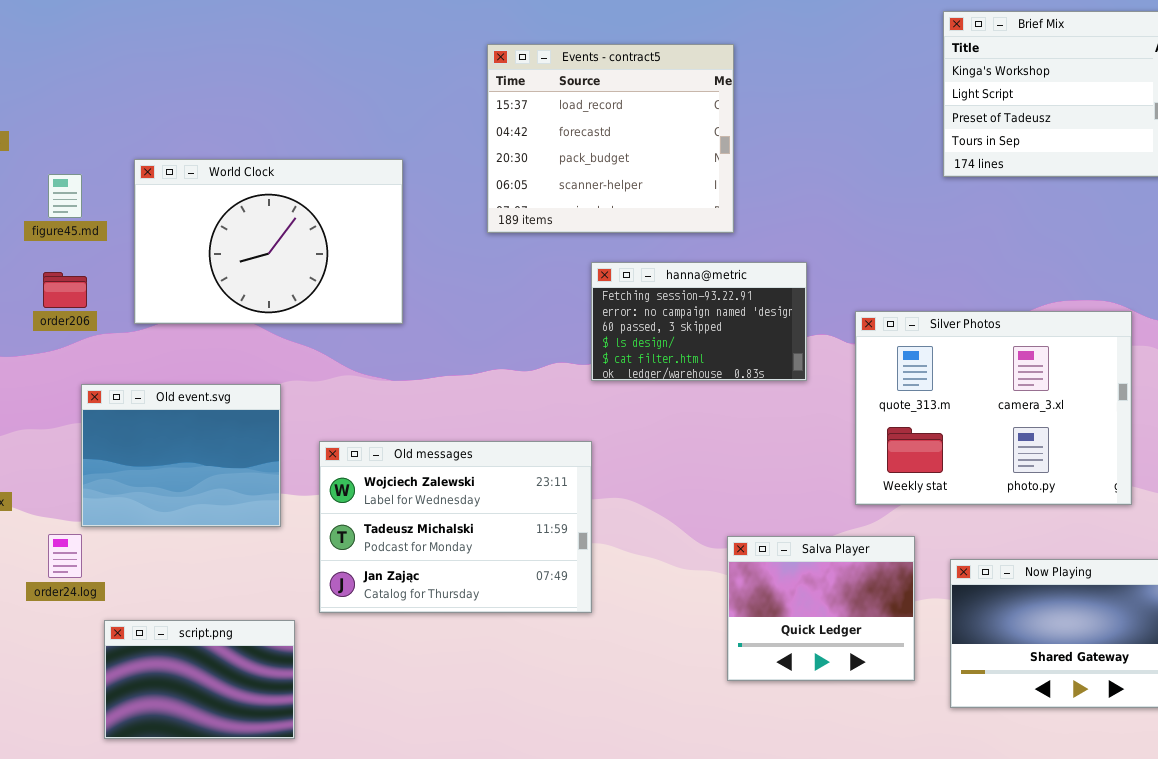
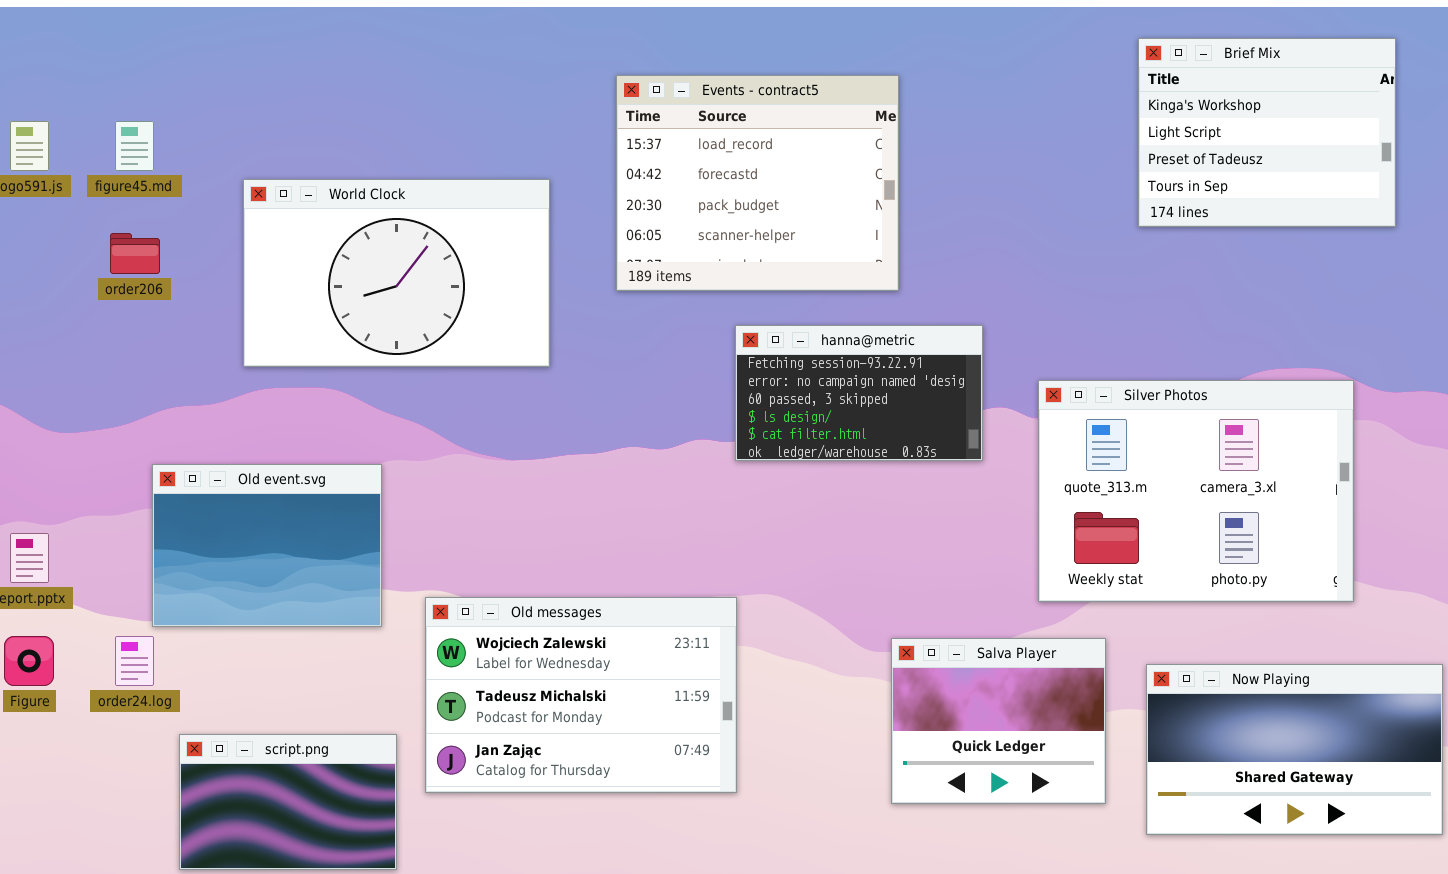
World Clock: [134,159,403,324] -> [243,179,550,367], moved
figure45.md: [48,174,82,218] -> [115,121,154,171], moved
order206: [43,272,87,308] -> [110,233,160,274], moved
Old messages: [319,441,592,613] -> [425,597,737,793], moved

